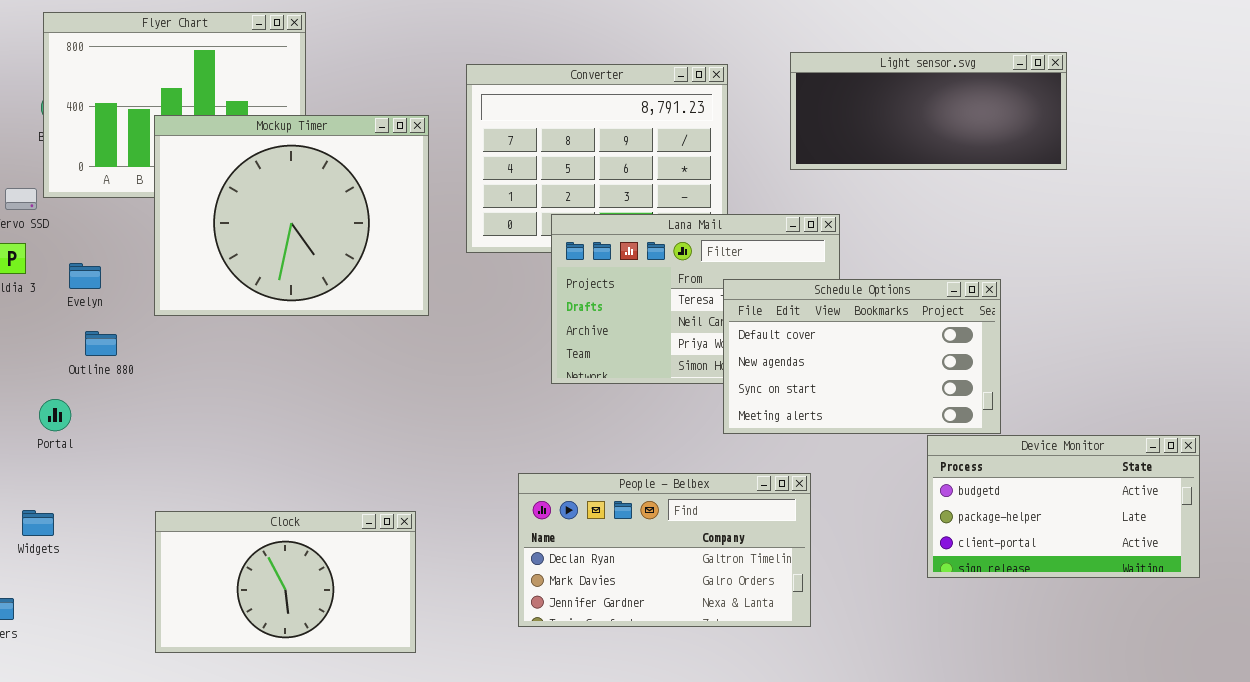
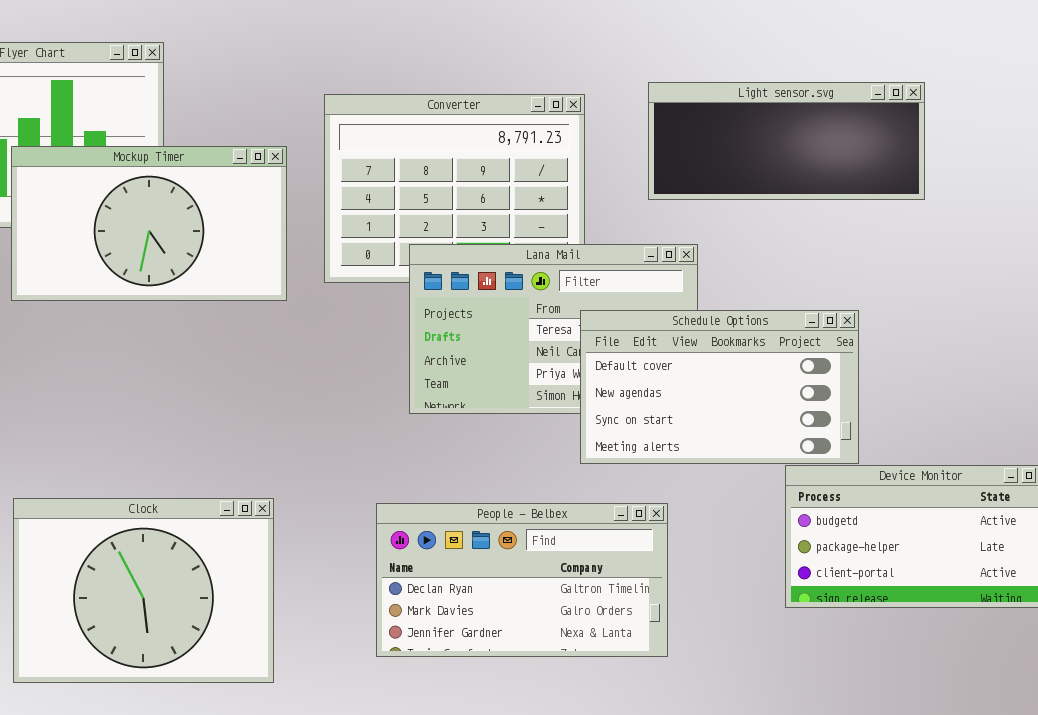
Mockup Timer: [154,115,429,316] -> [11,146,287,301], resized
Clock: [155,511,416,653] -> [13,498,274,683], resized

